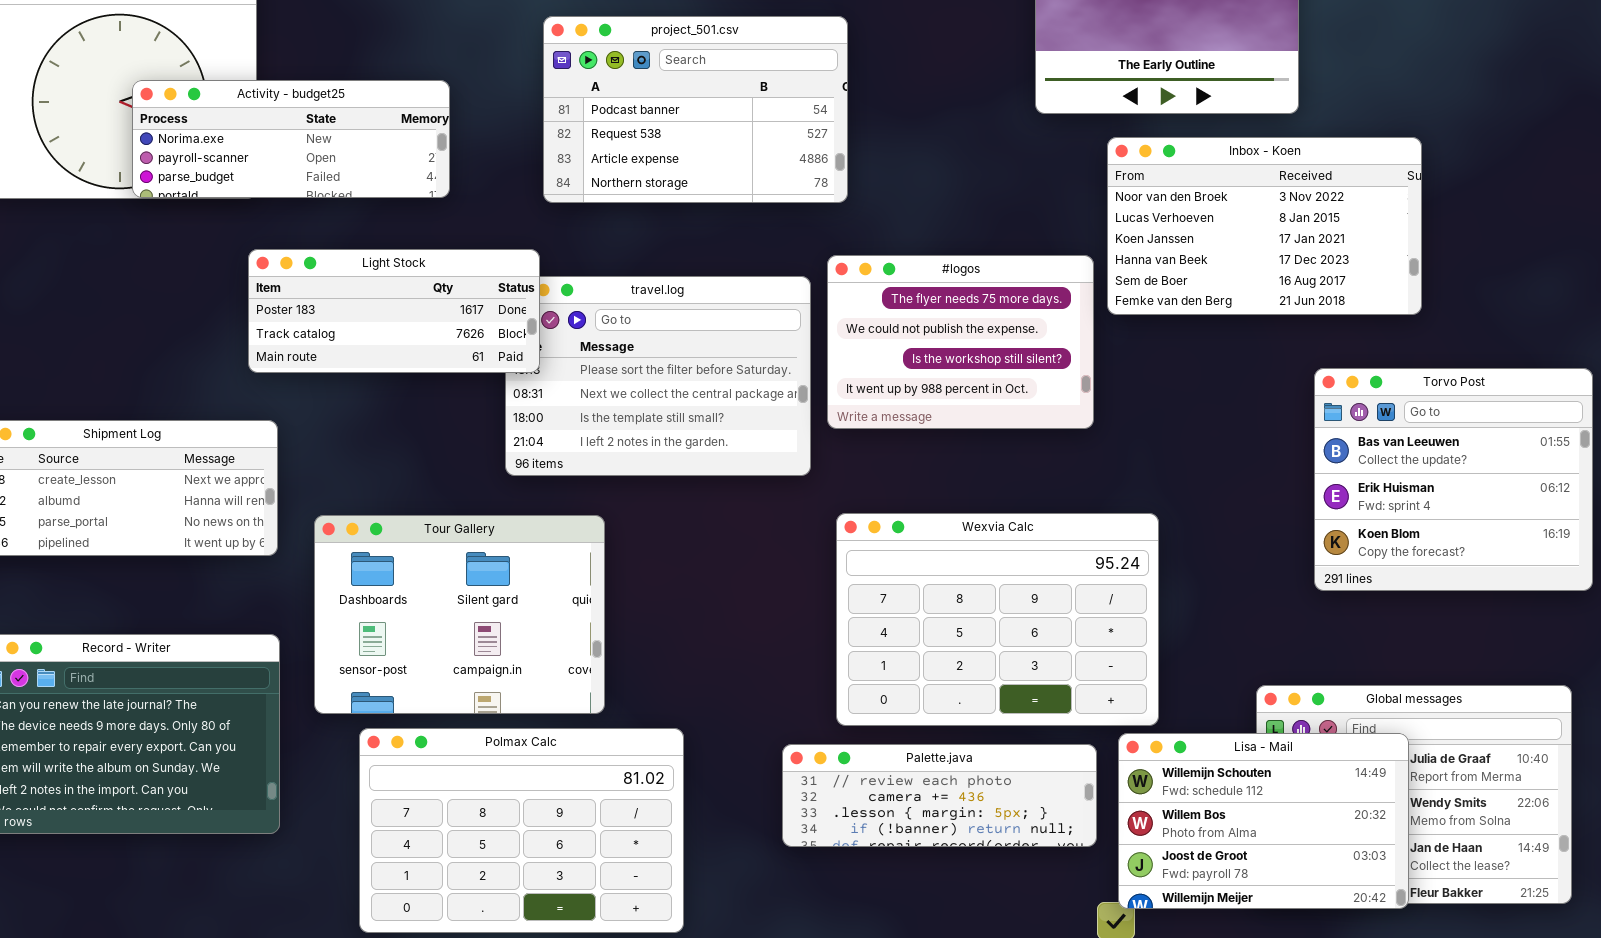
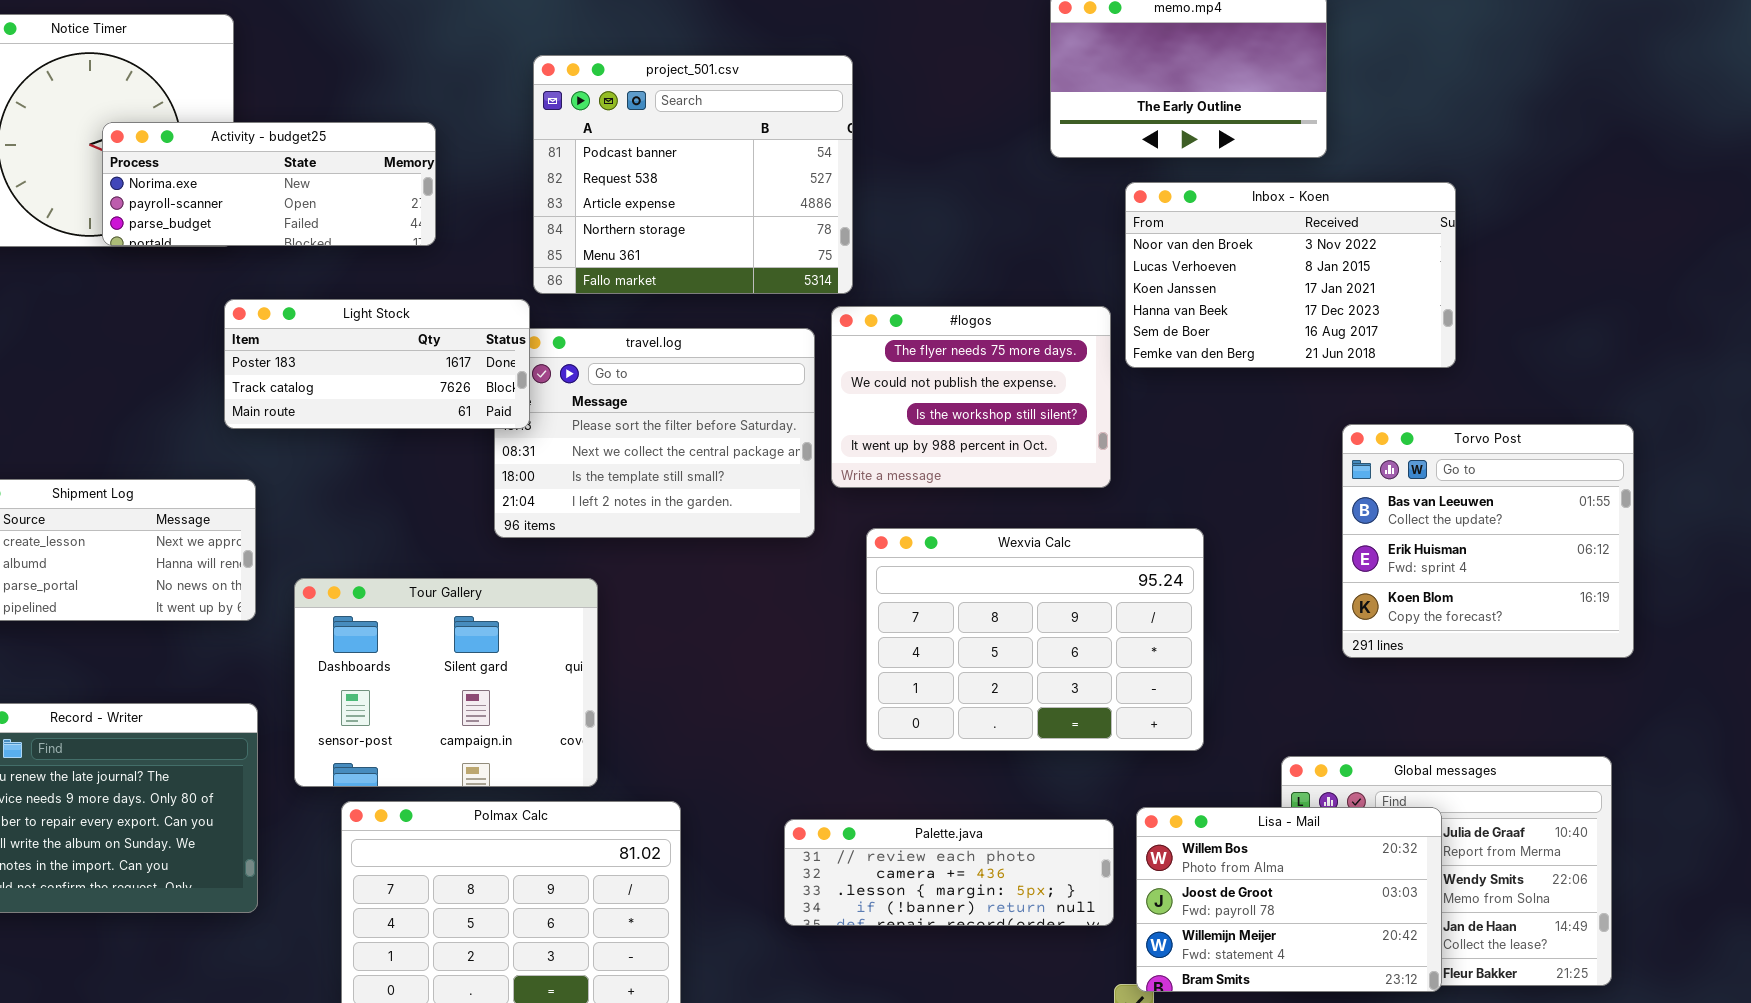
project_501.csv: [543,16,848,203] -> [533,55,853,294], resized
Wexvia Calc: [836,513,1159,726] -> [866,528,1204,751], moved
Lisa - Mail: [1118,733,1409,909] -> [1136,807,1442,992], scrolled down 1 row

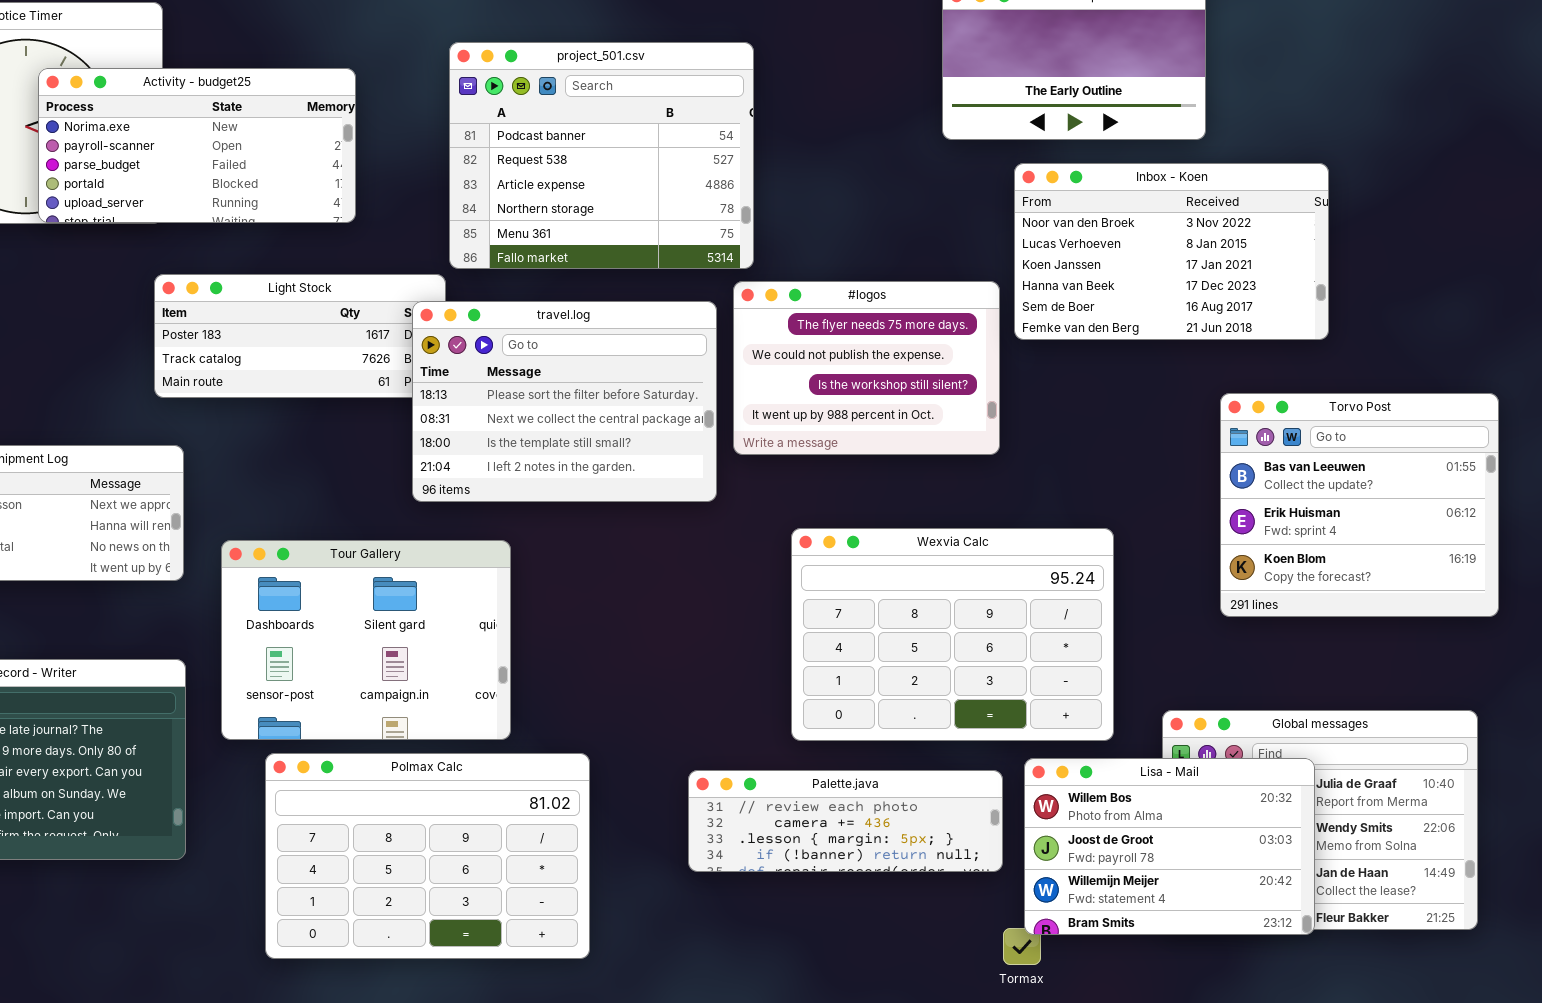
Activity - budget25: [102,122,436,246] -> [38,68,356,223], resized
travel.log: [494,328,815,538] -> [412,301,717,502], raised
Wexvia Calc: [866,528,1204,751] -> [791,528,1114,741], moved

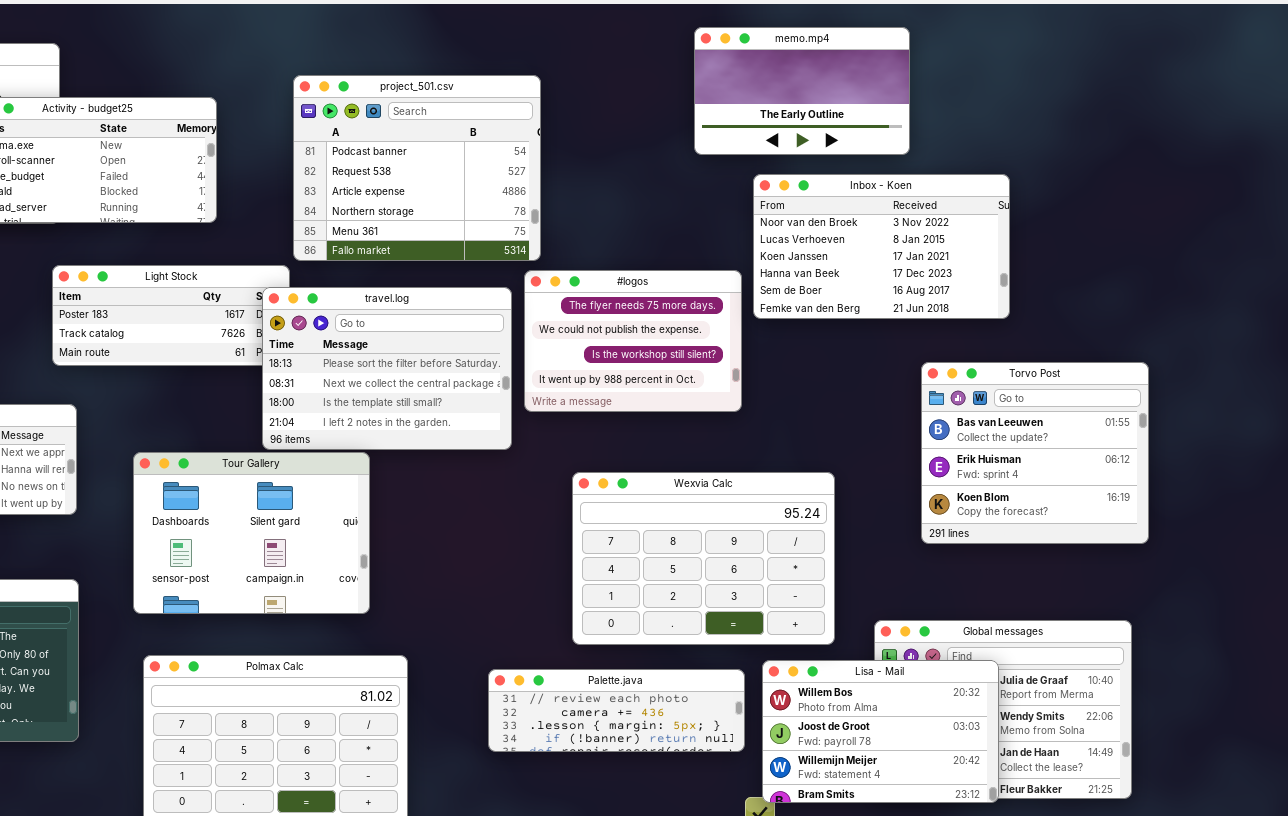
Tour Gallery: [221,540,511,740] -> [133,452,370,614], moved

